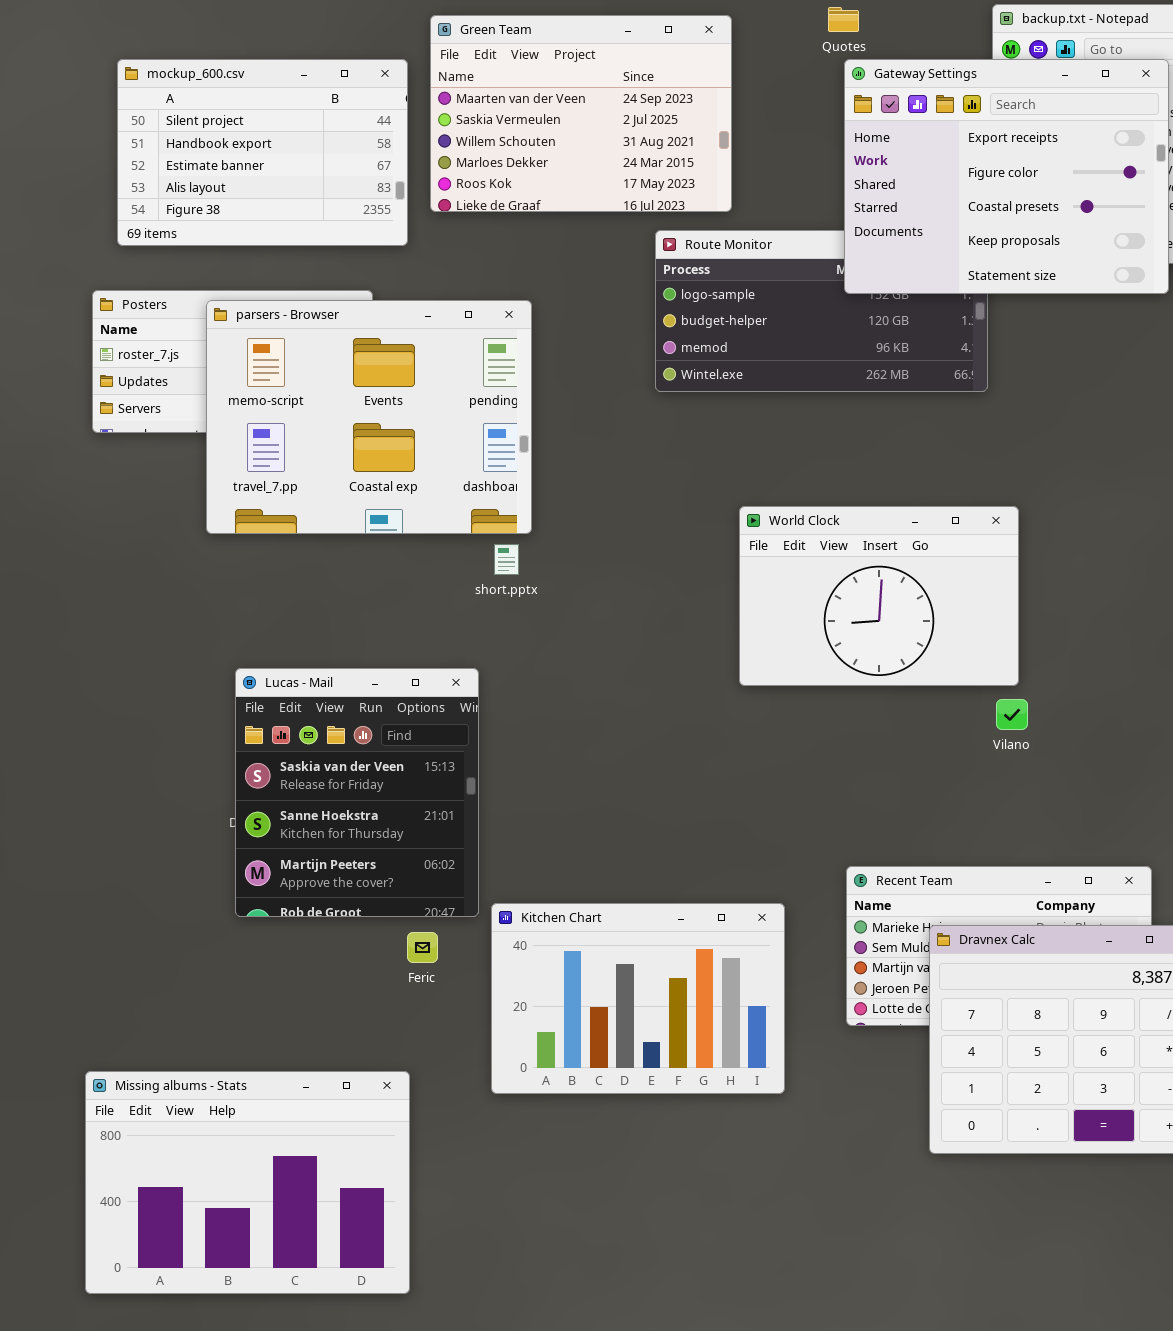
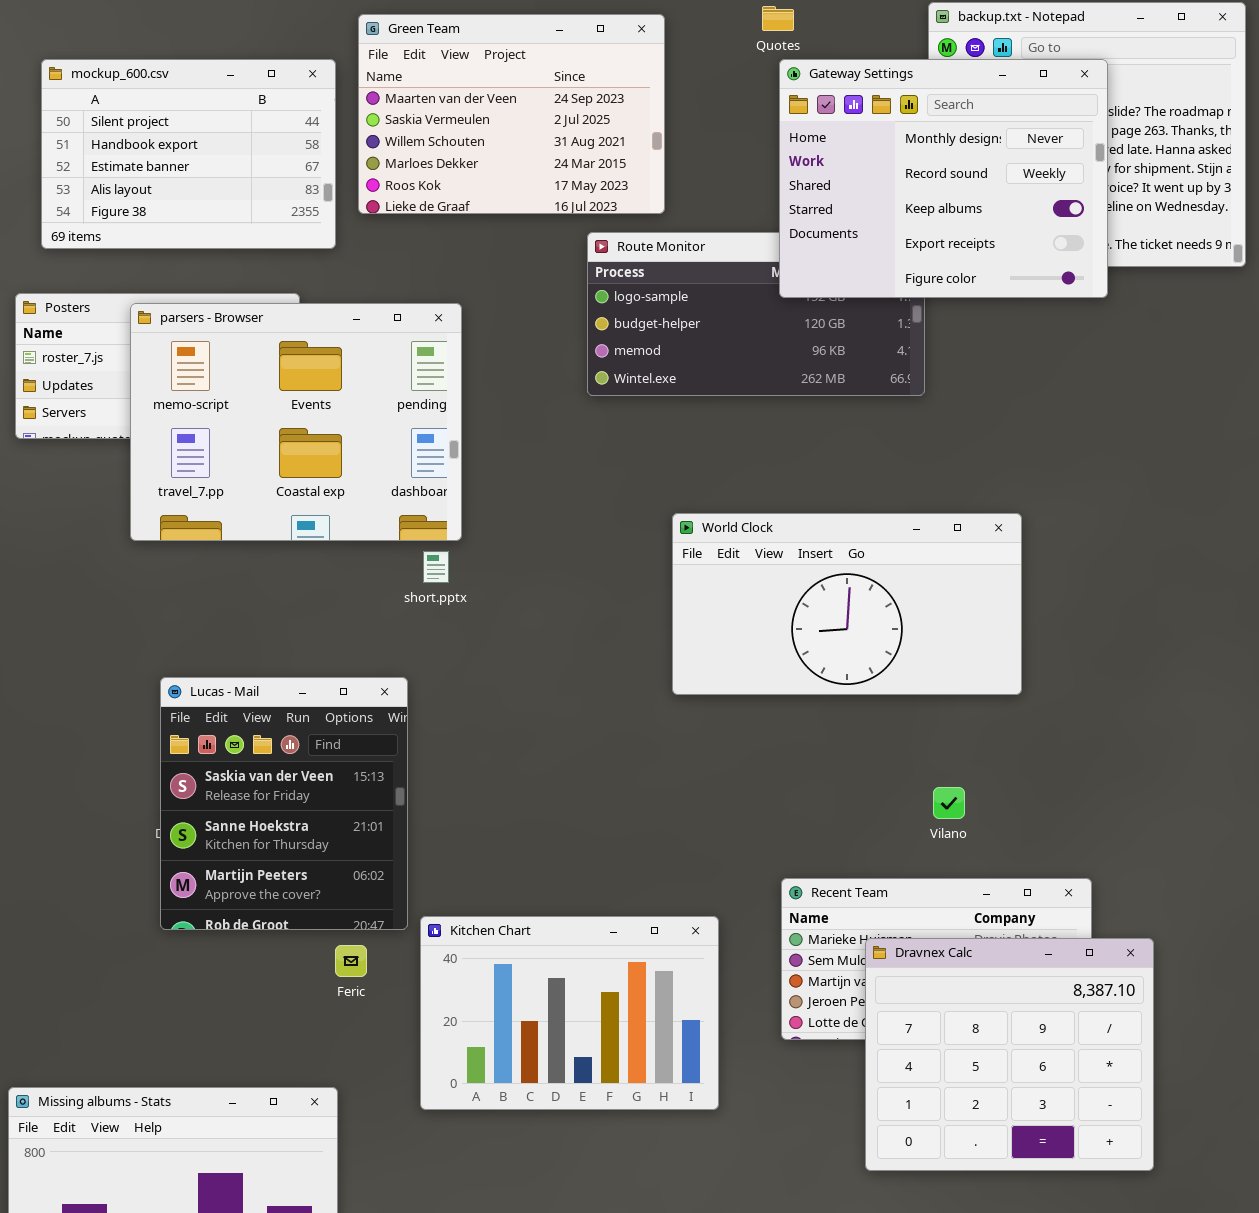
Gateway Settings: [844,59,1169,294] -> [779,59,1108,298], scrolled up 3 rows
World Clock: [739,506,1019,686] -> [672,513,1022,695], resized
Vilano: [996,699,1028,730] -> [933,787,965,819], moved

